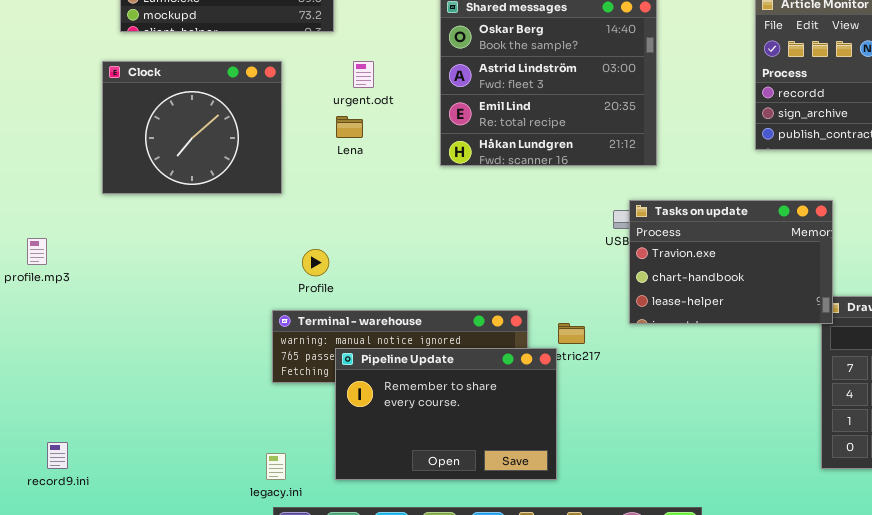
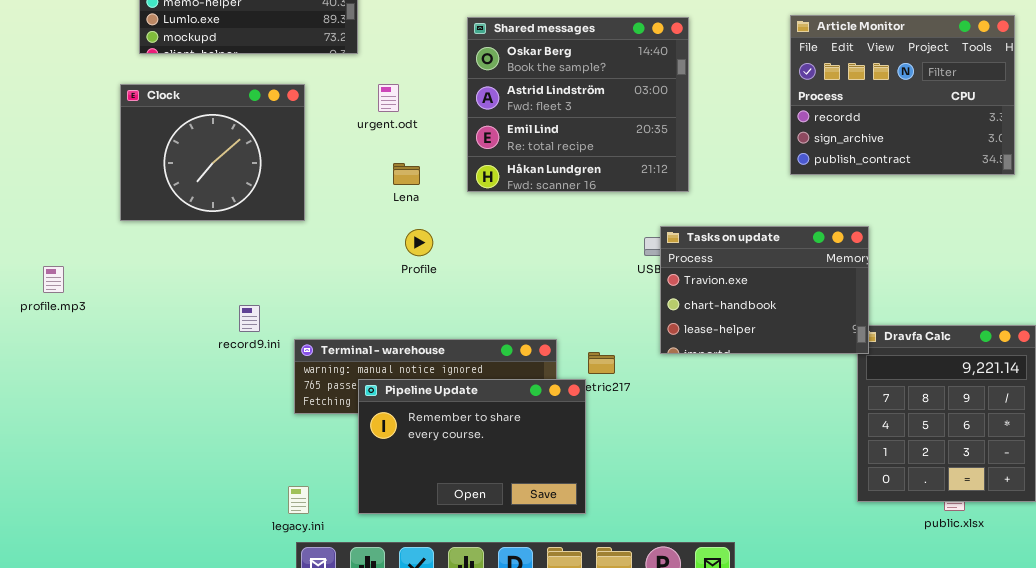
Lena: [336,116,363,138] -> [393,163,420,185], moved
Profile: [302,249,329,276] -> [405,229,433,256], moved
record9.ini: [47,442,68,469] -> [239,305,260,332], moved

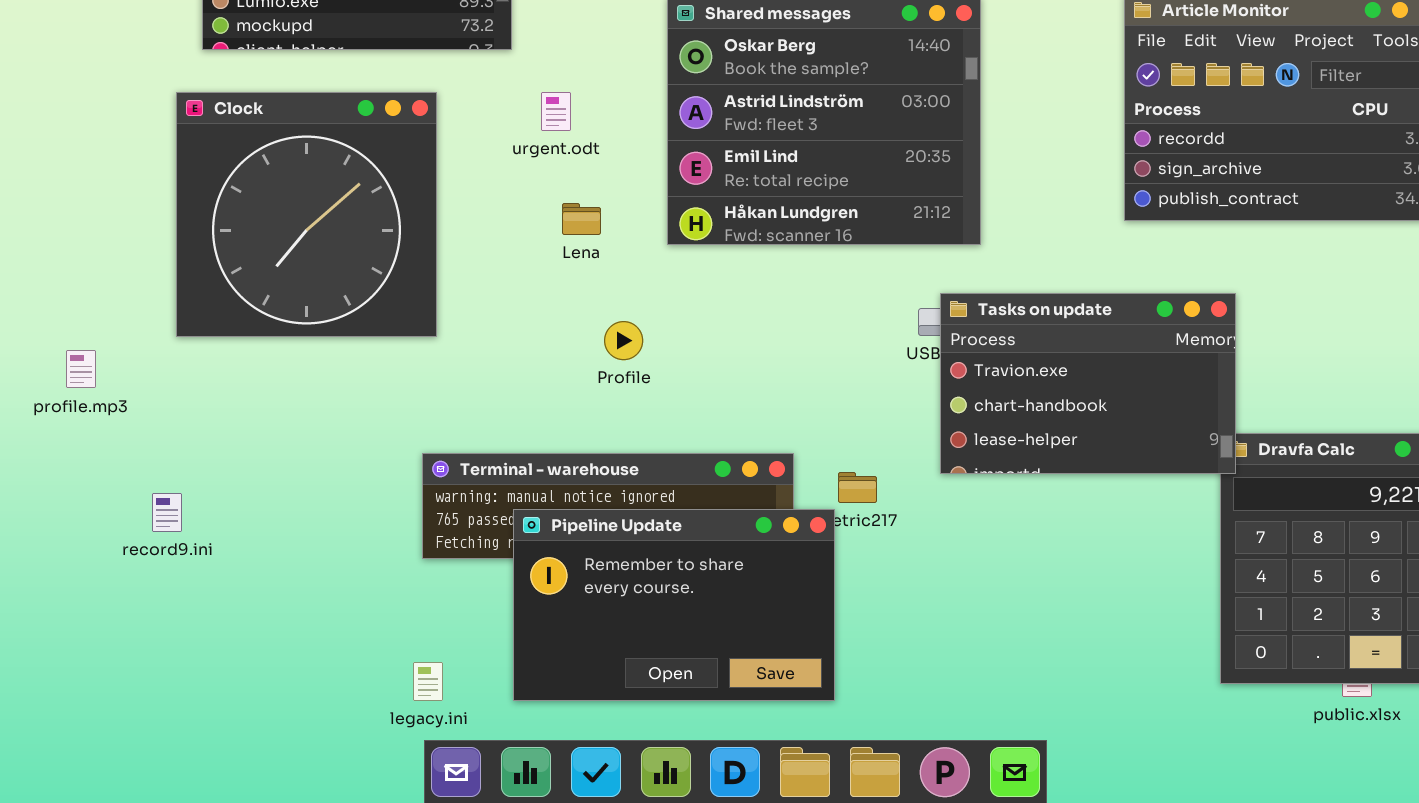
Clock: [120,84,305,221] -> [176,92,437,337], resized
Profile: [405,229,433,256] -> [604,321,643,360], moved
record9.ini: [239,305,260,332] -> [152,493,182,532], moved

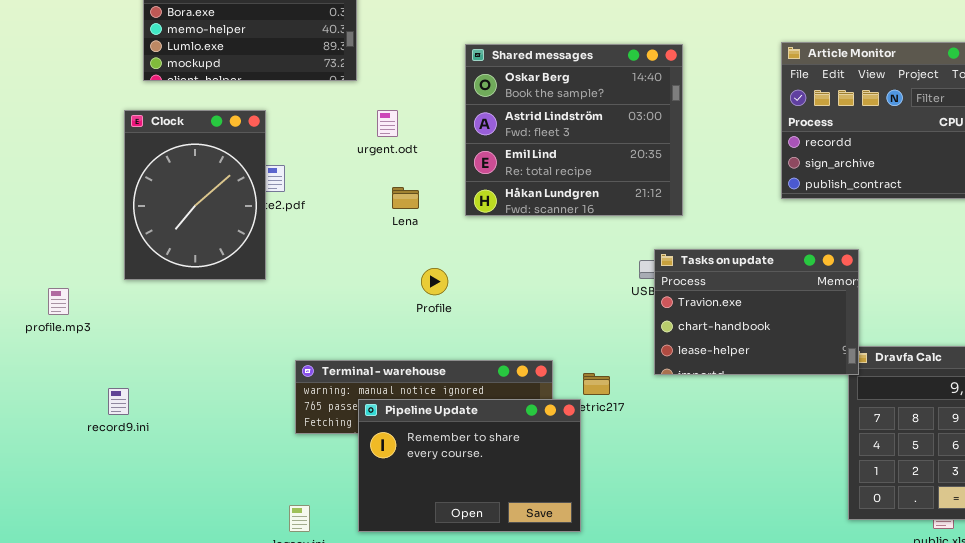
Clock: [176,92,437,337] -> [124,110,266,280], resized

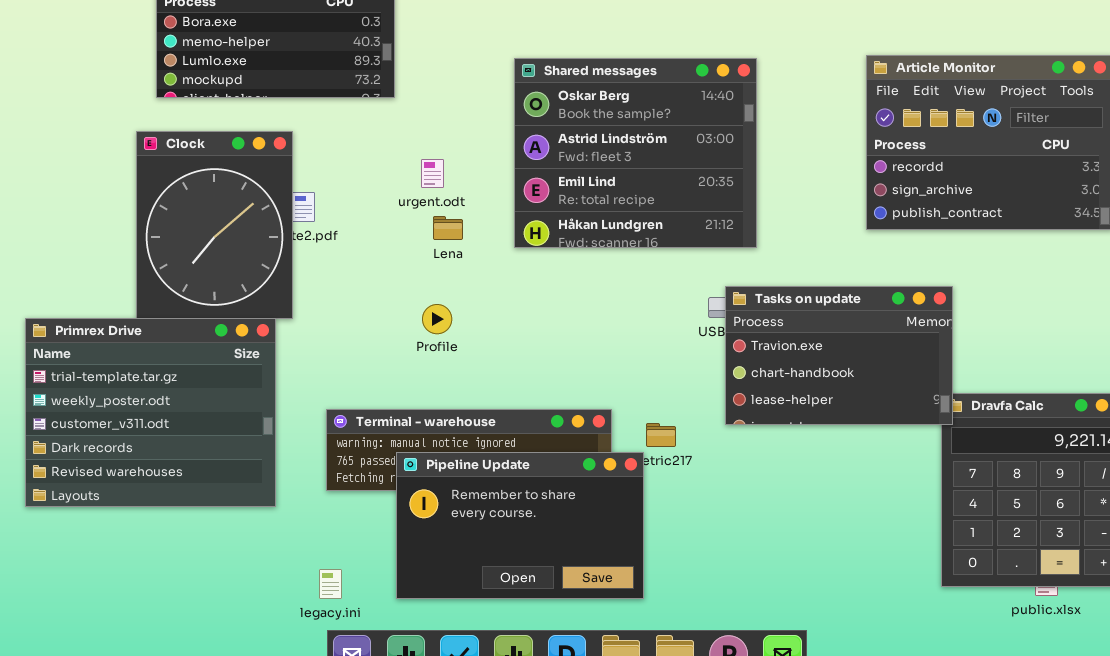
urgent.odt: [377,110,398,137] -> [421,159,444,188], moved
Profile: [421,268,448,295] -> [422,304,452,334], moved
Primrex Drive: none -> [25,318,276,507], opened

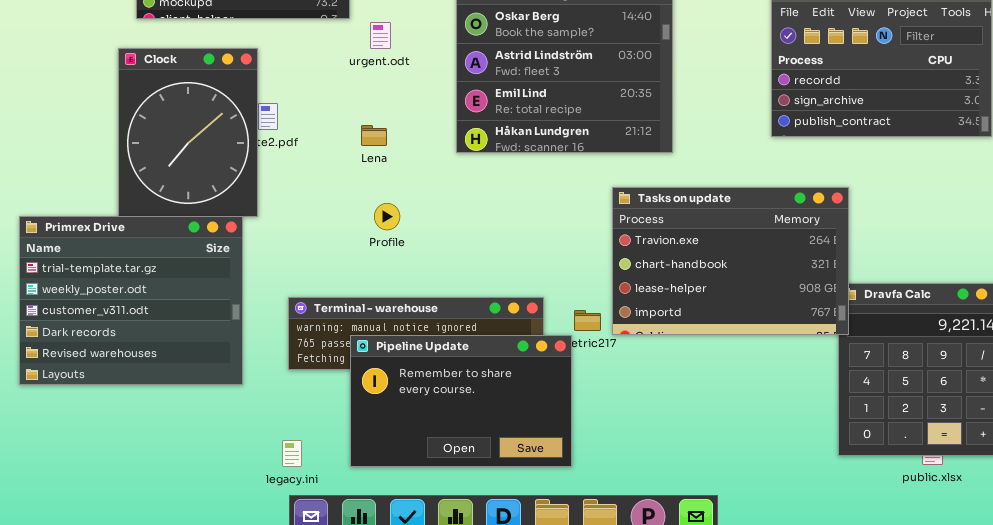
urgent.odt: [421,159,444,188] -> [370,22,391,49], moved
Lena: [433,216,463,240] -> [361,125,387,146], moved
Tasks on update: [725,286,953,425] -> [612,187,849,335], resized

